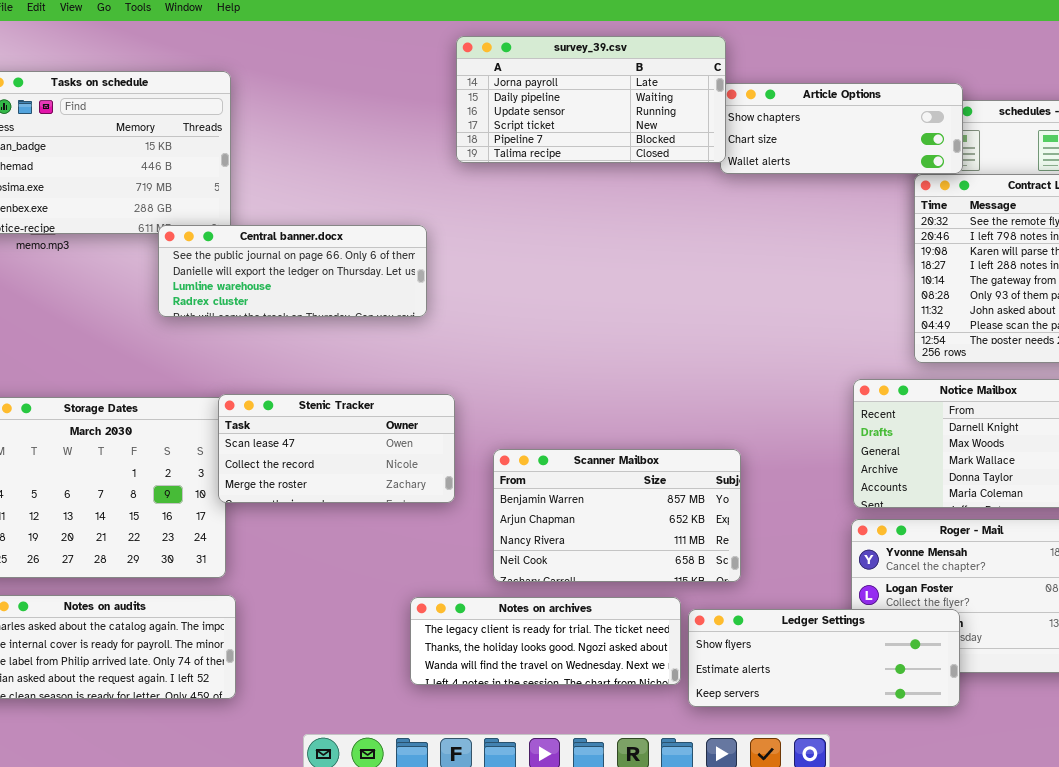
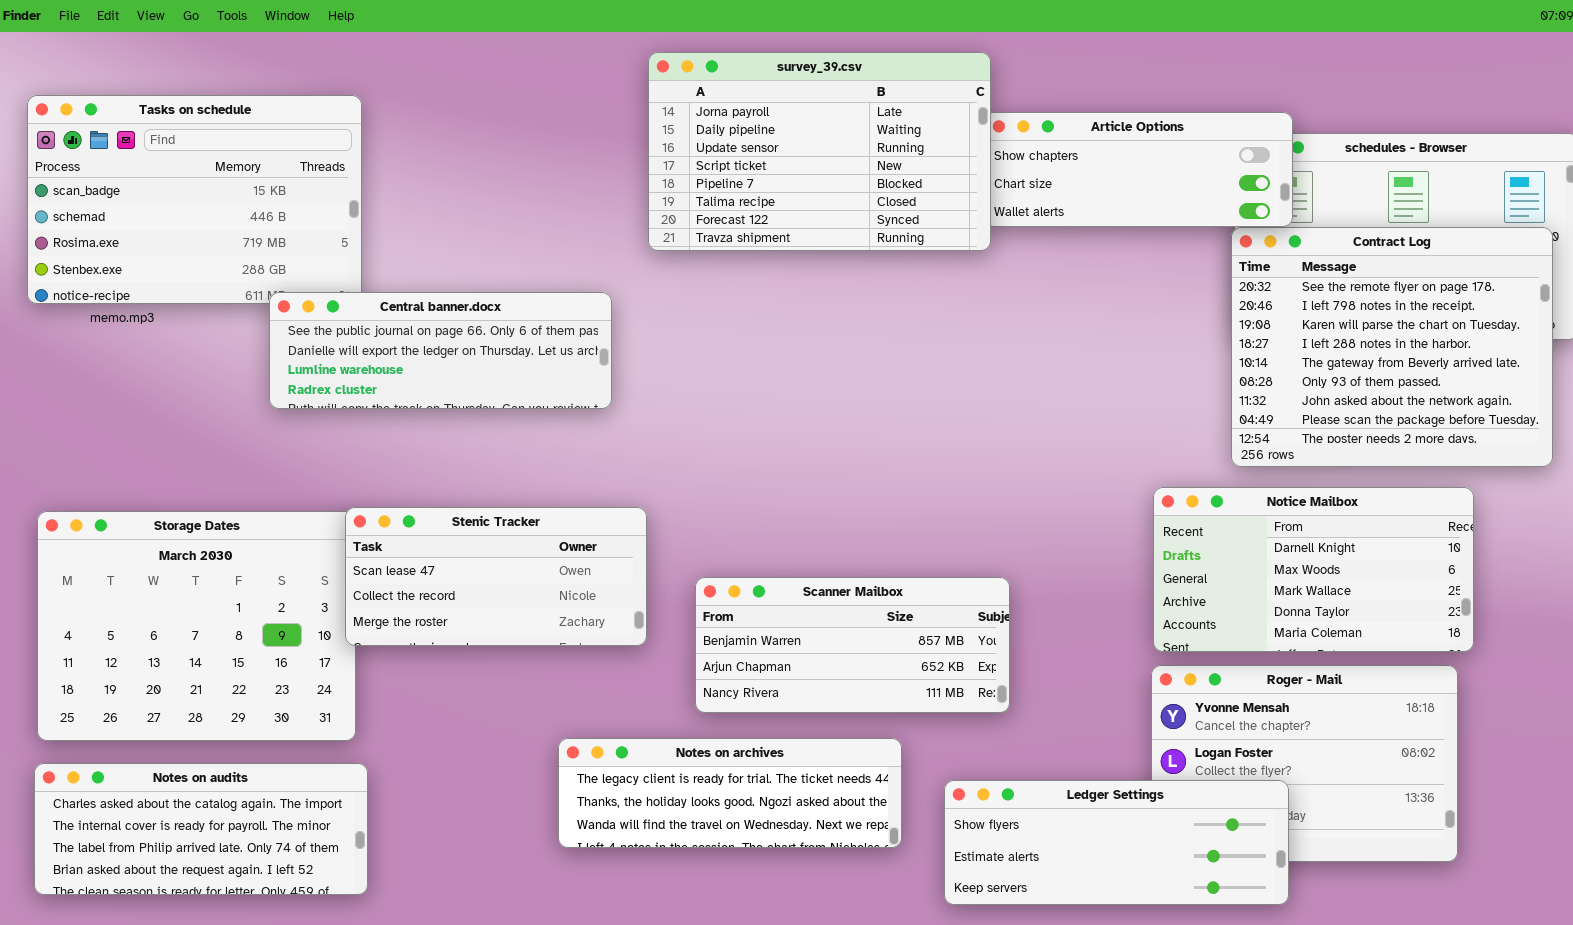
survey_39.csv: [456,36,726,163] -> [648,52,991,251], resized
Scanner Mailbox: [493,449,741,582] -> [695,577,1010,713], resized
Notes on archives: [410,597,681,685] -> [558,738,902,848], moved

